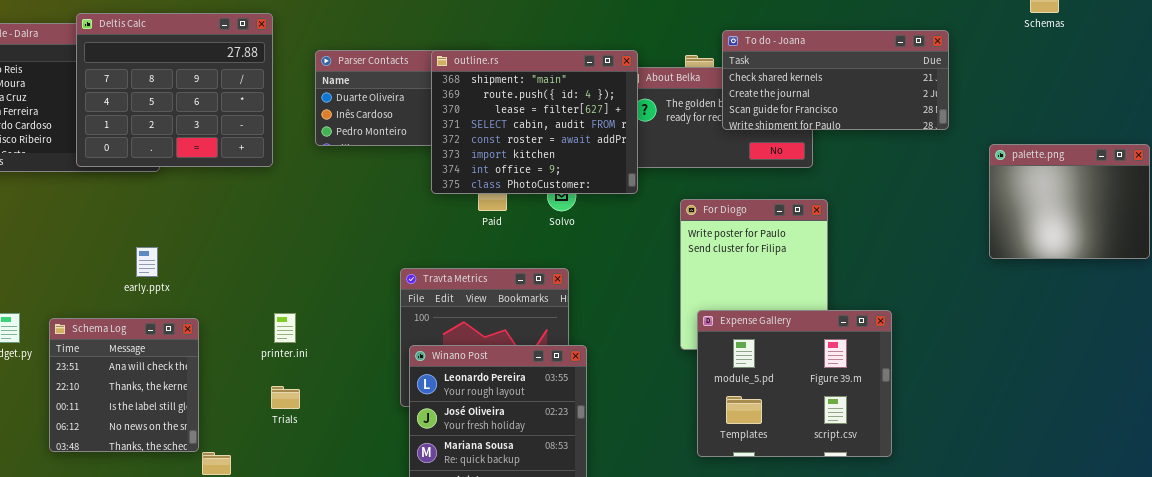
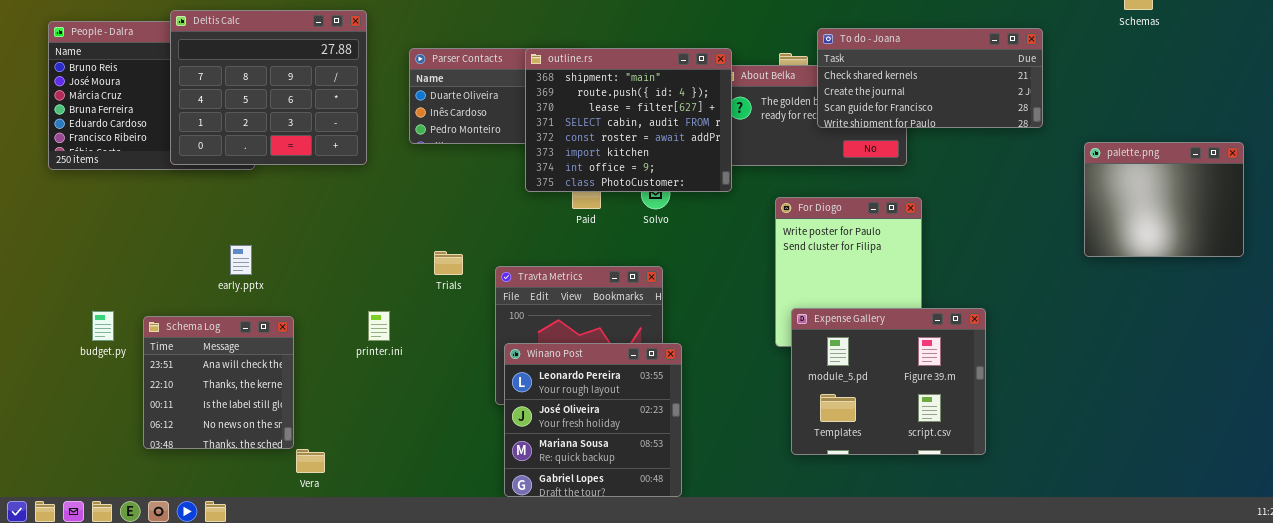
Trials: [271,386,300,409] -> [434,251,463,275], moved

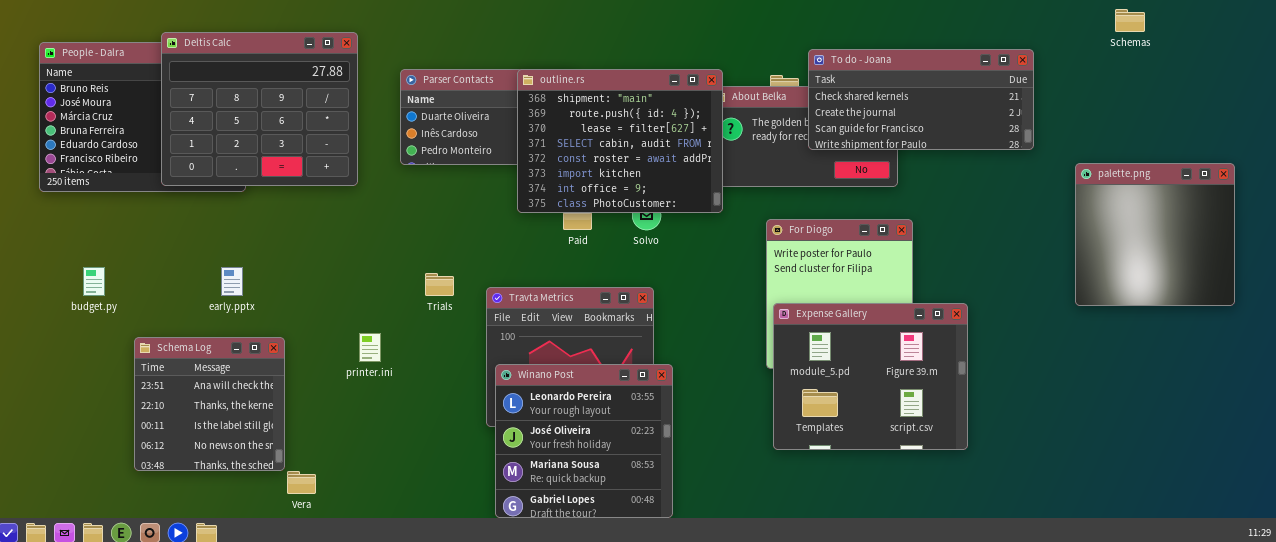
palette.png: [1084,142,1244,257] -> [1075,163,1235,306], resized
Expense Gallery: [791,308,986,455] -> [773,303,968,450], moved
budget.py: [92,311,114,341] -> [83,267,105,296], moved

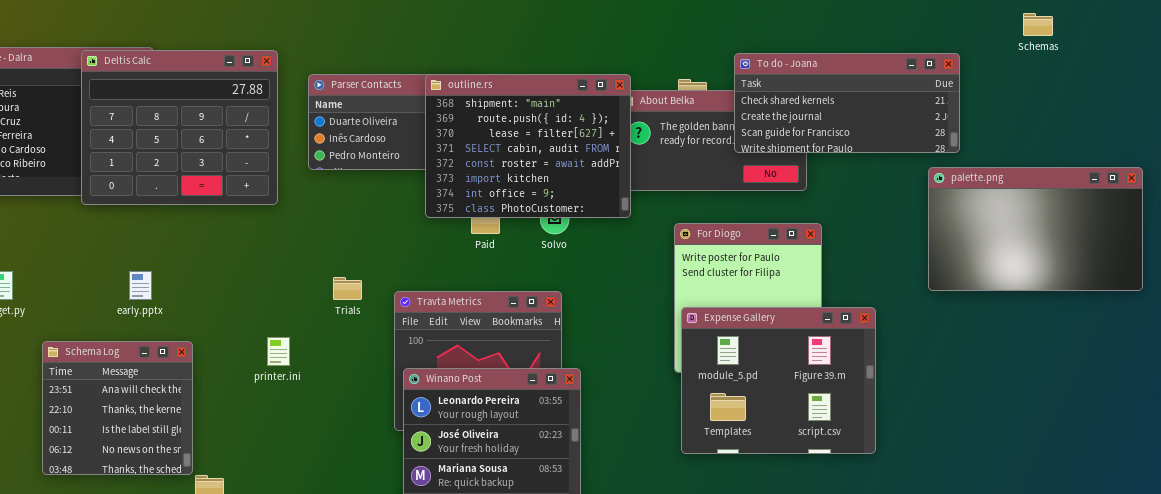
Deltis Calc: [161,32,358,186] -> [81,50,278,205], moved
To do - Joana: [808,49,1034,150] -> [734,53,960,153], moved
palette.png: [1075,163,1235,306] -> [928,167,1143,291], resized

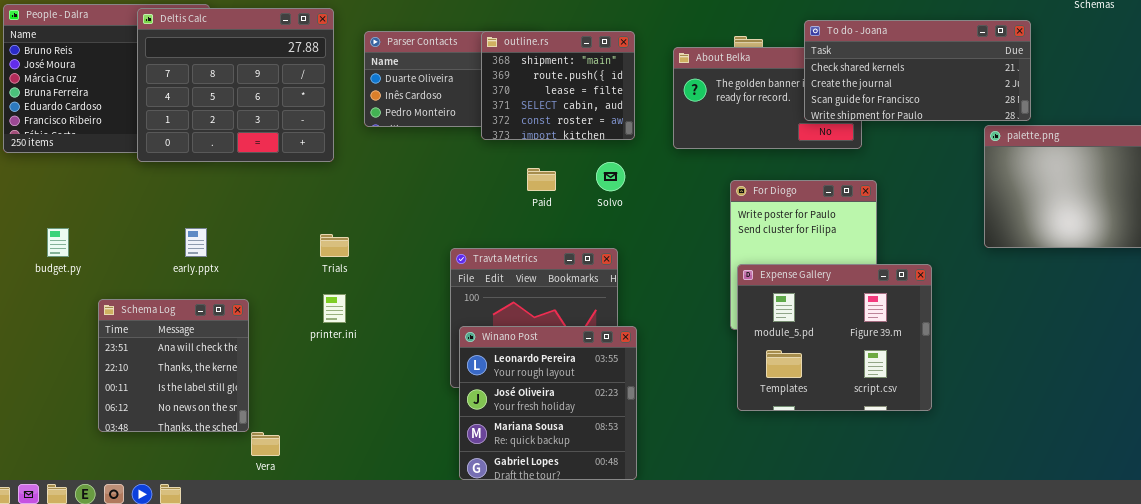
To do - Joana: [734,53,960,153] -> [804,20,1031,121], moved
outline.rs: [425,74,631,218] -> [481,31,635,140], resized
Trials: [333,277,362,300] -> [320,234,349,257], moved

